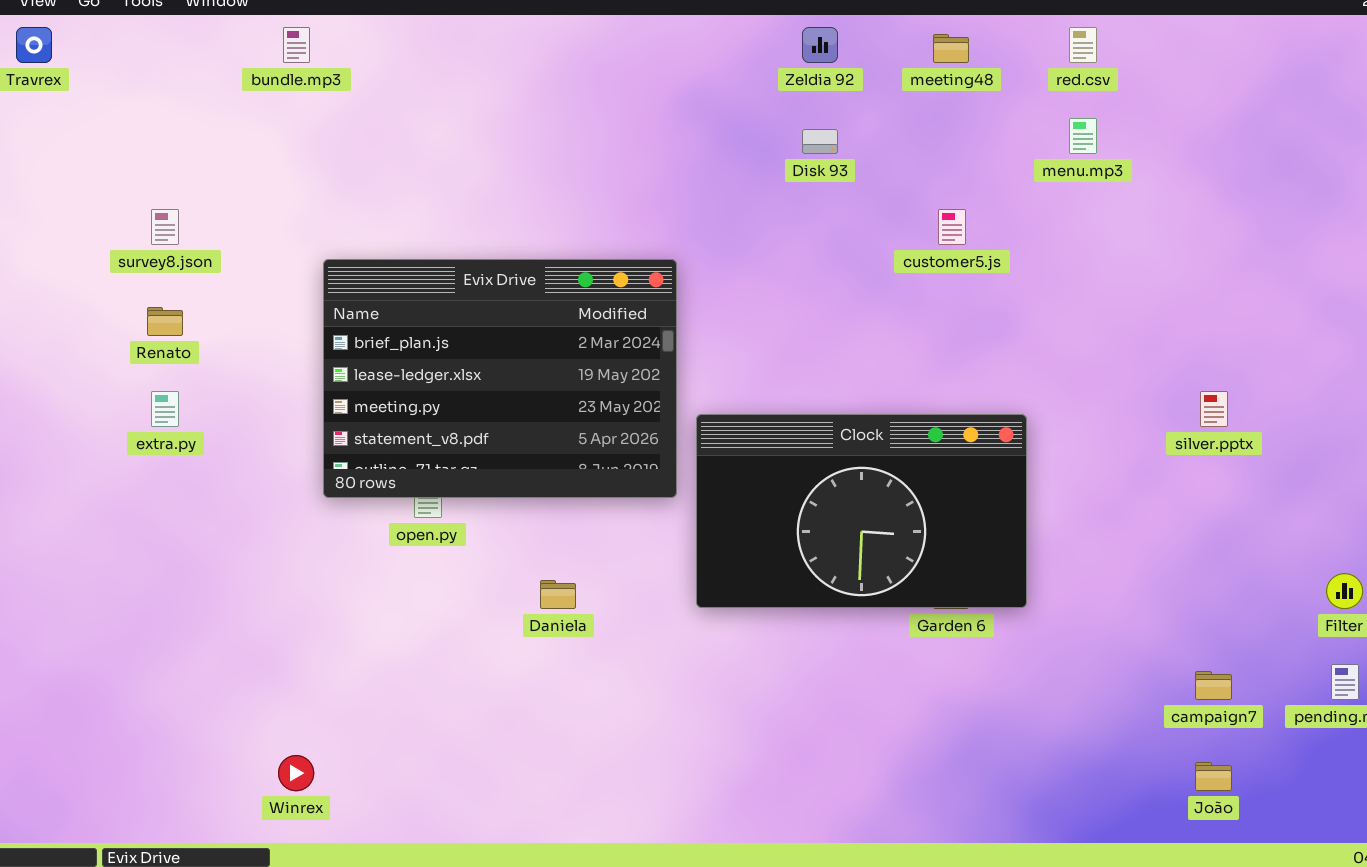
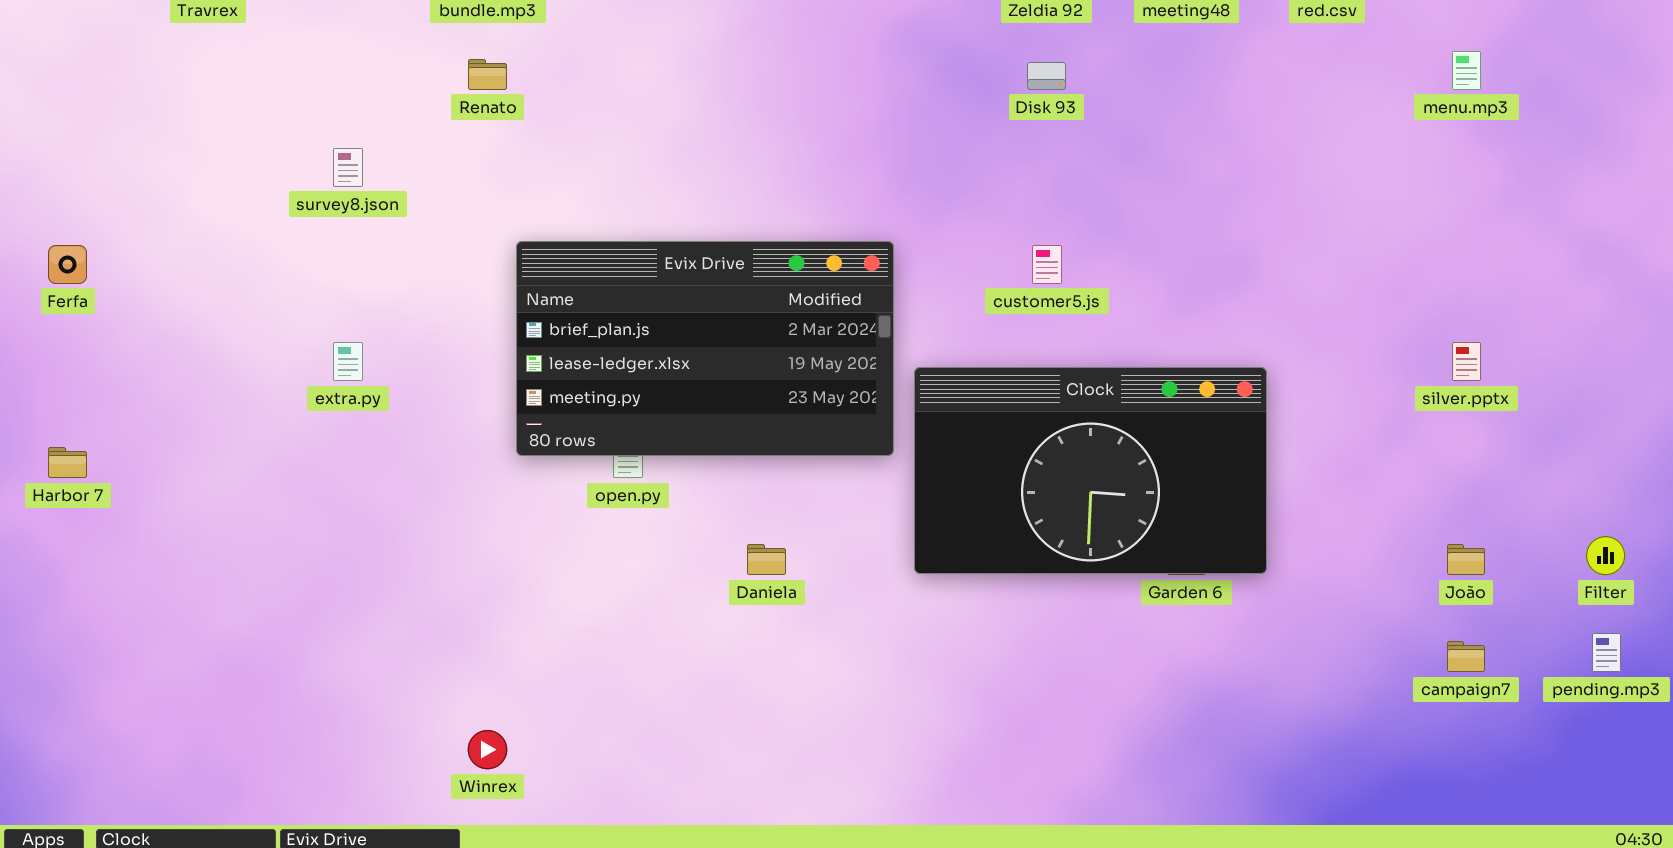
menu.mp3: [1069,118,1097,154] -> [1452,51,1481,90], moved
customer5.js: [938,209,966,245] -> [1032,245,1062,284], moved
Evix Drive: [323,259,677,498] -> [516,241,894,456], resized
Renato: [147,307,183,336] -> [468,59,507,90], moved
João: [1195,762,1232,791] -> [1447,544,1485,575], moved

